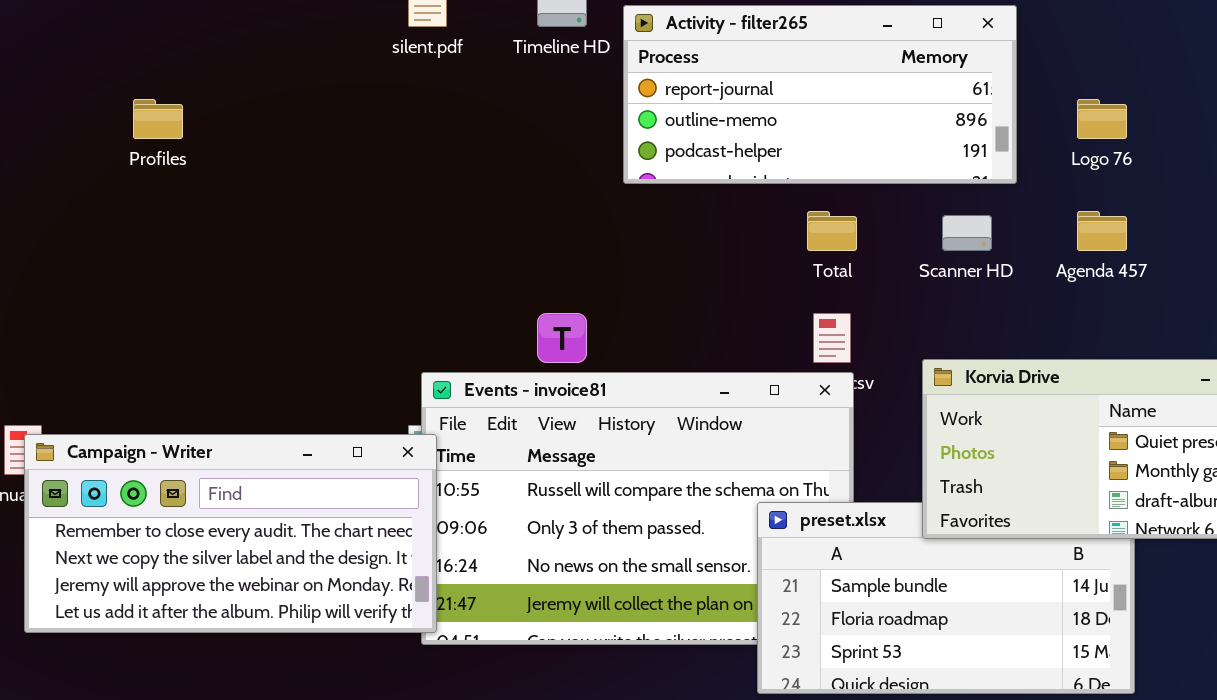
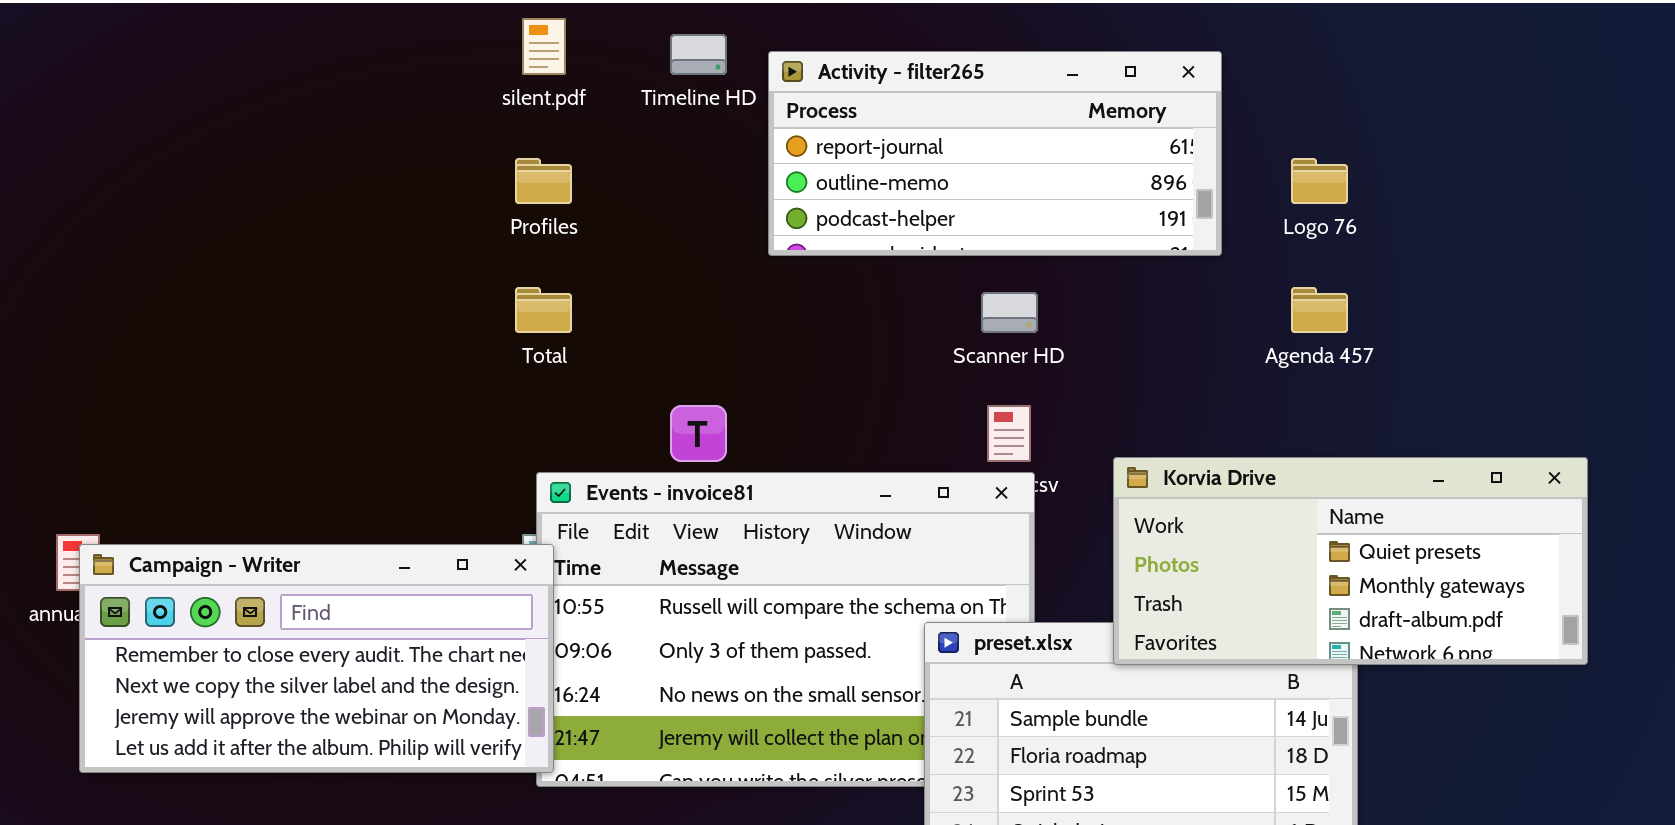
Profiles: [133,99,183,139] -> [515,158,572,204], moved
Total: [807,211,857,251] -> [515,287,572,333], moved
Scanner HD: [942,215,992,251] -> [981,292,1038,333], moved

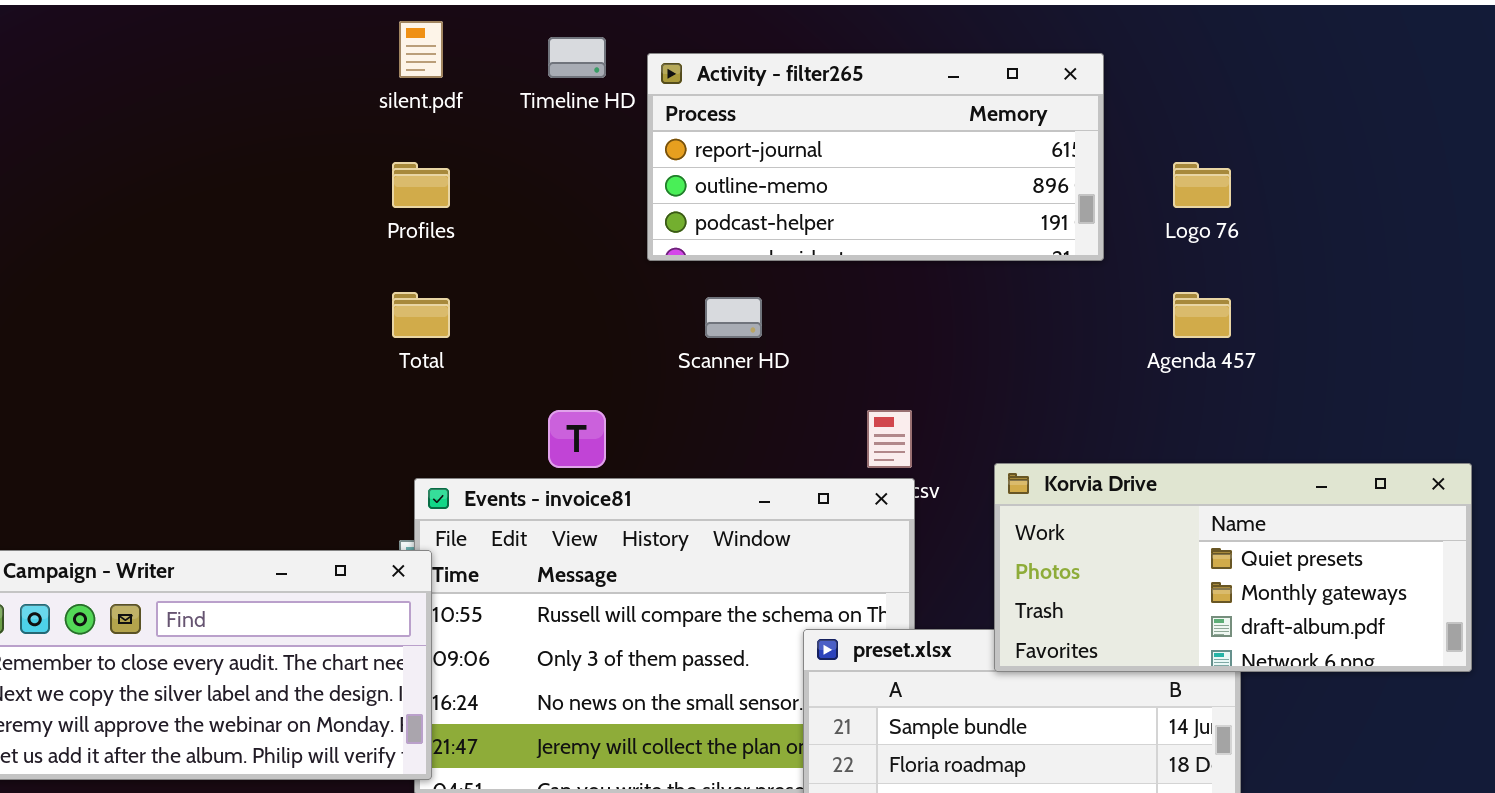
Scanner HD: [981,292,1038,333] -> [705,297,762,338], moved

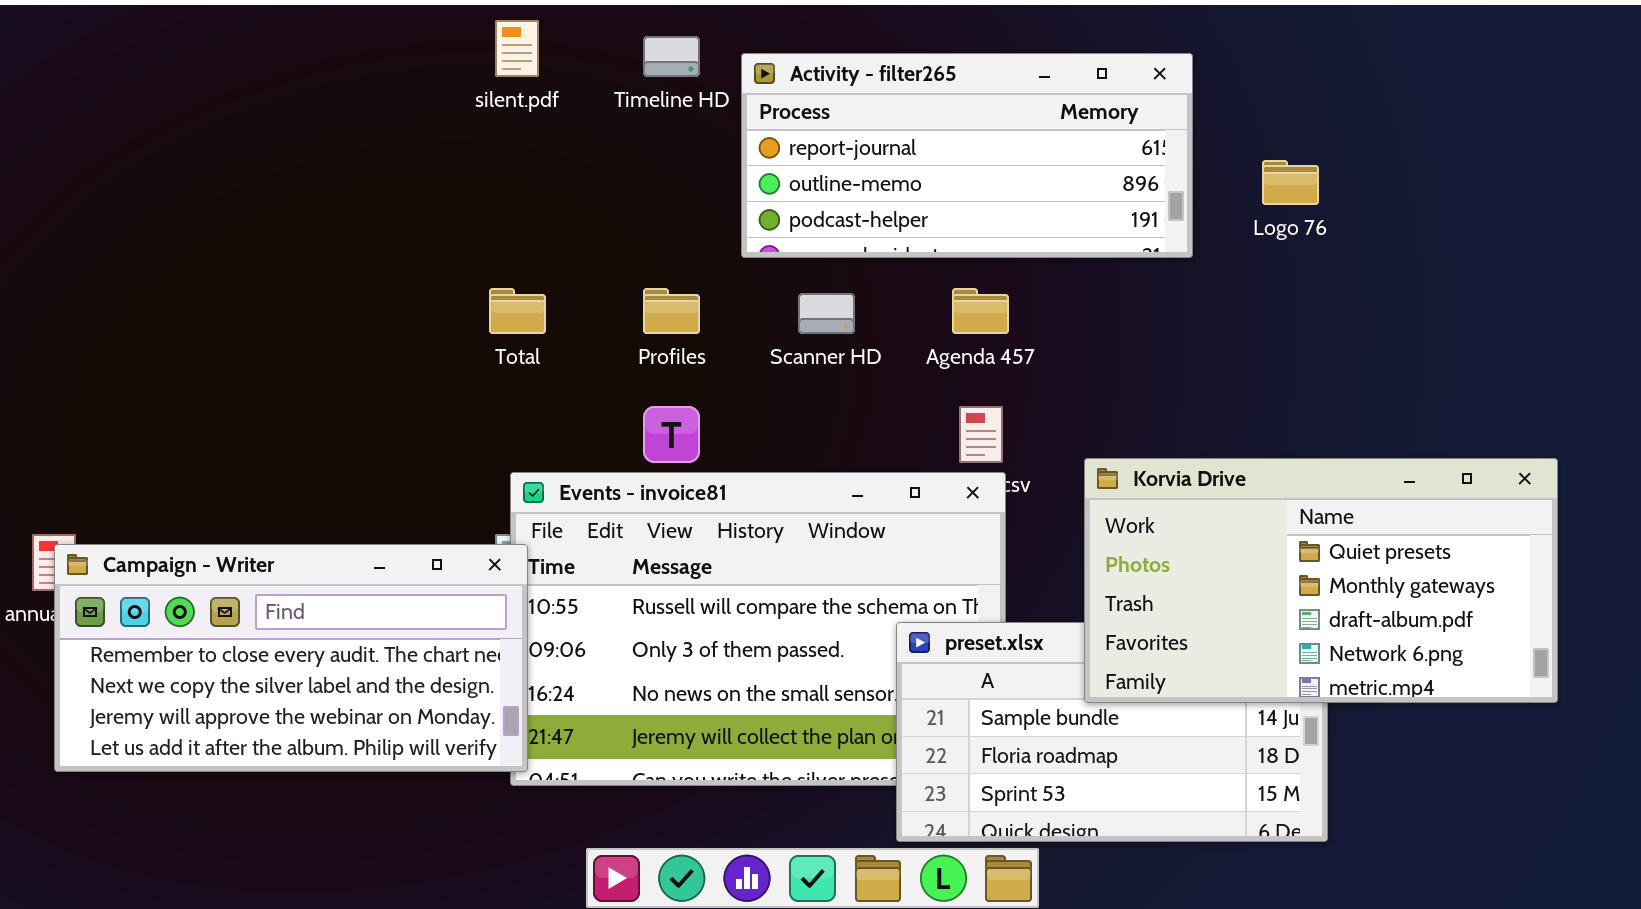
Profiles: [392,162,450,208] -> [643,288,700,334], moved
Agenda 457: [1173,292,1231,338] -> [952,288,1009,334], moved
Korvia Drive: [994,463,1472,672] -> [1084,458,1558,703], resized

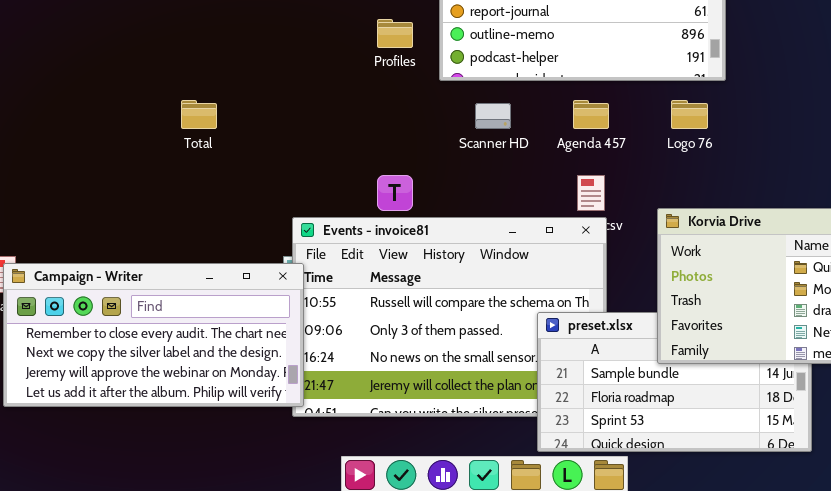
Logo 76: [1262,160,1319,205] -> [671,100,708,129], moved
Total: [489,288,546,334] -> [181,100,217,129], moved
Profiles: [643,288,700,334] -> [377,19,413,48], moved

